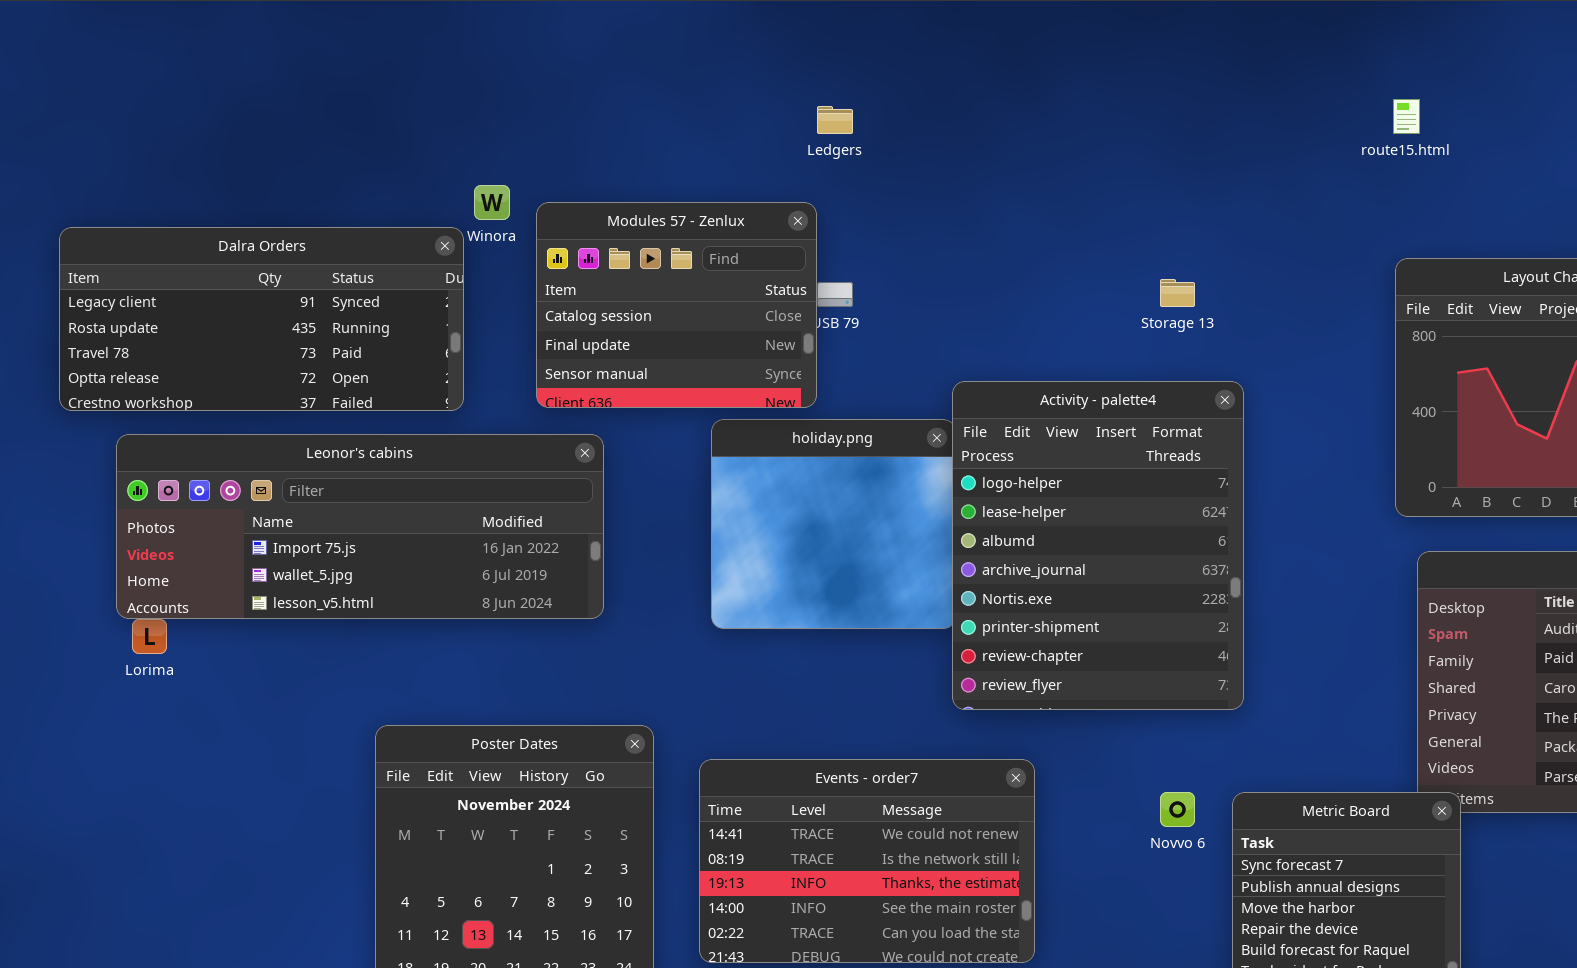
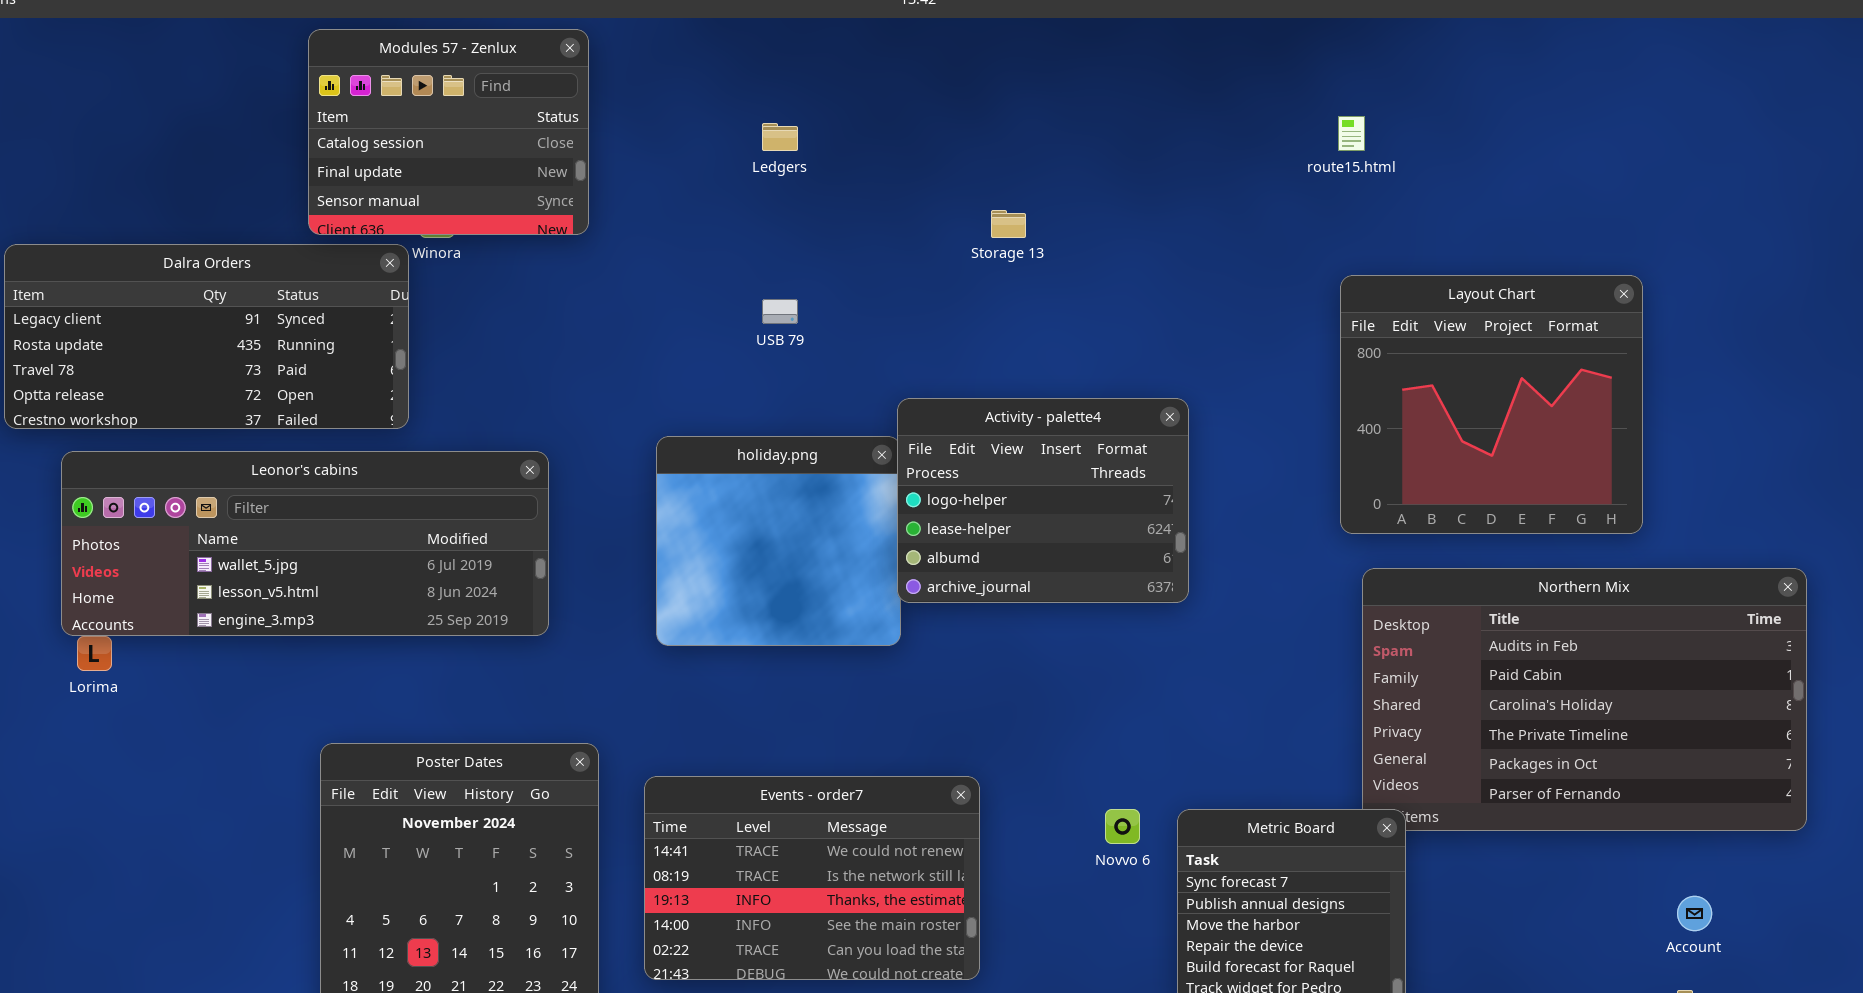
Modules 57 - Zenlux: [536,202,817,408] -> [308,29,589,235], moved
Storage 13: [1160,279,1195,307] -> [991,210,1026,238], moved
Activity - palette4: [952,381,1244,710] -> [897,398,1189,603], resized
Leonor's cabins: [116,434,604,619] -> [61,451,549,636], scrolled down 1 row

